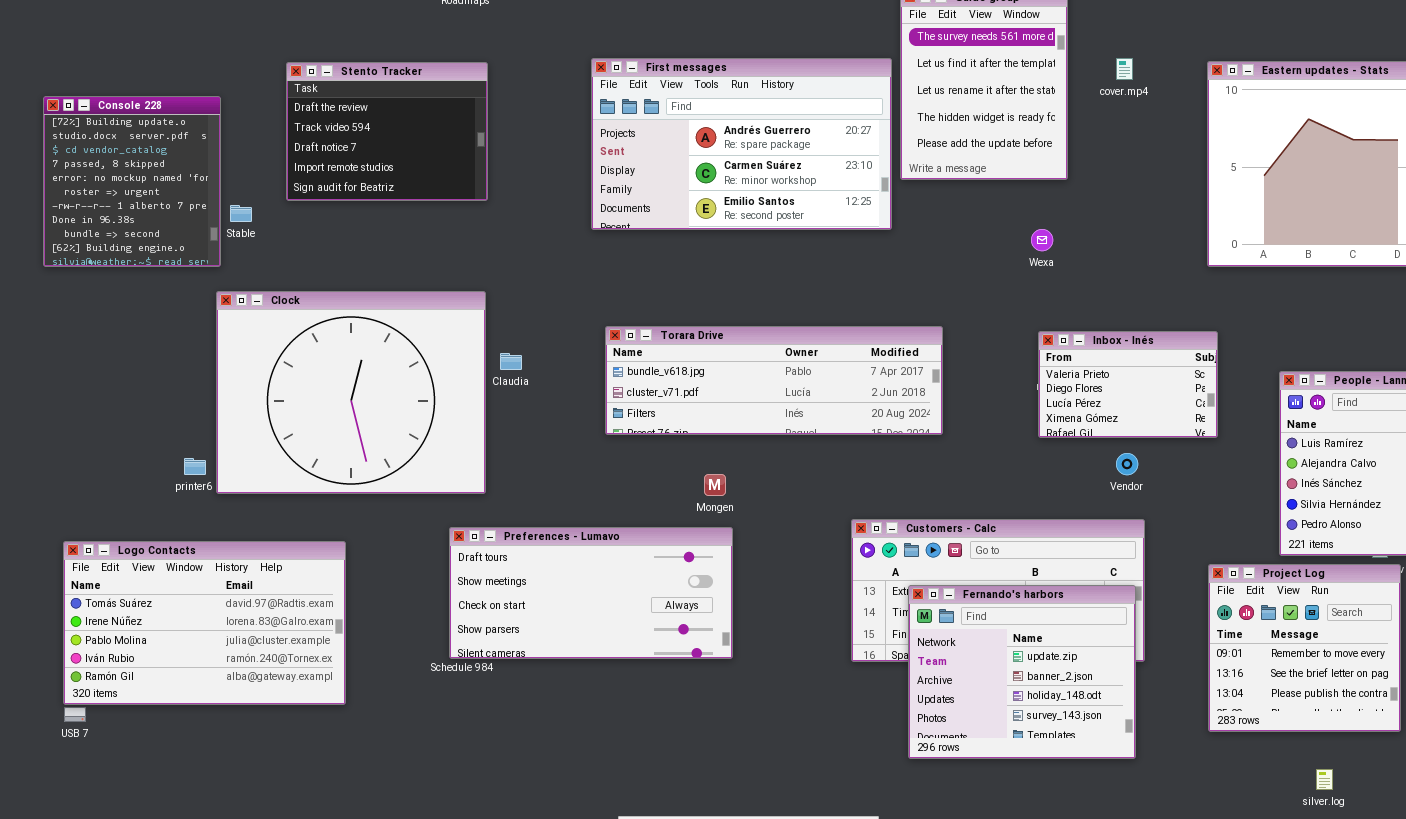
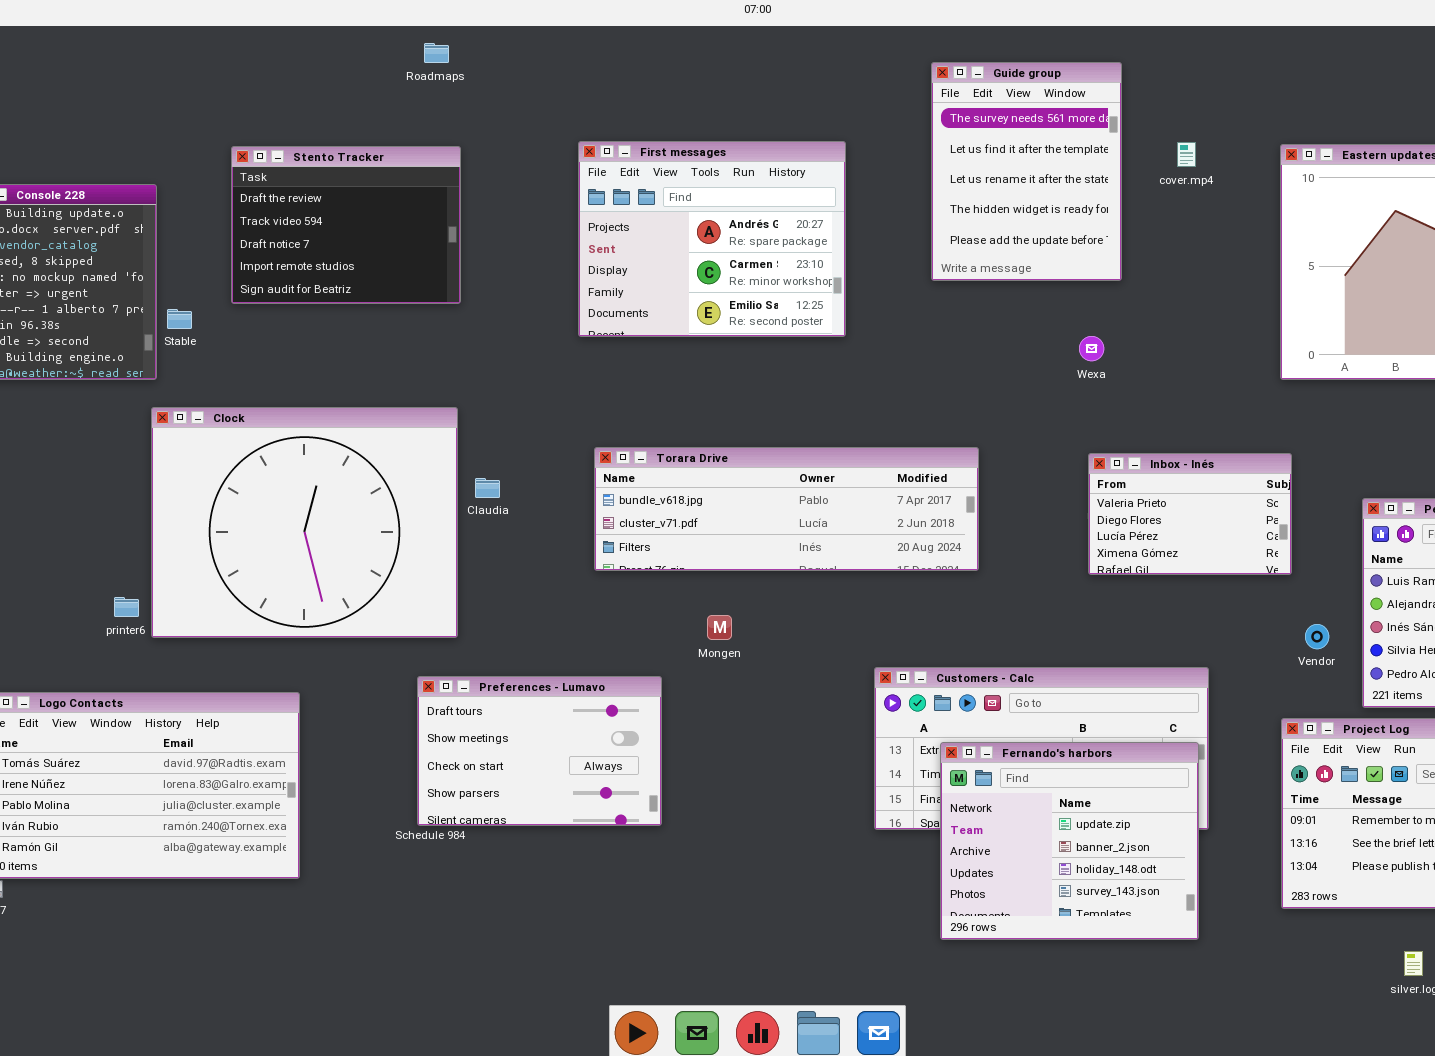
First messages: [591,58,892,230] -> [578,141,846,337], resized
Vendor: [1116,453,1138,475] -> [1305,624,1329,649], moved
Preferences - Lumavo: [449,527,733,659] -> [417,676,662,826], resized

